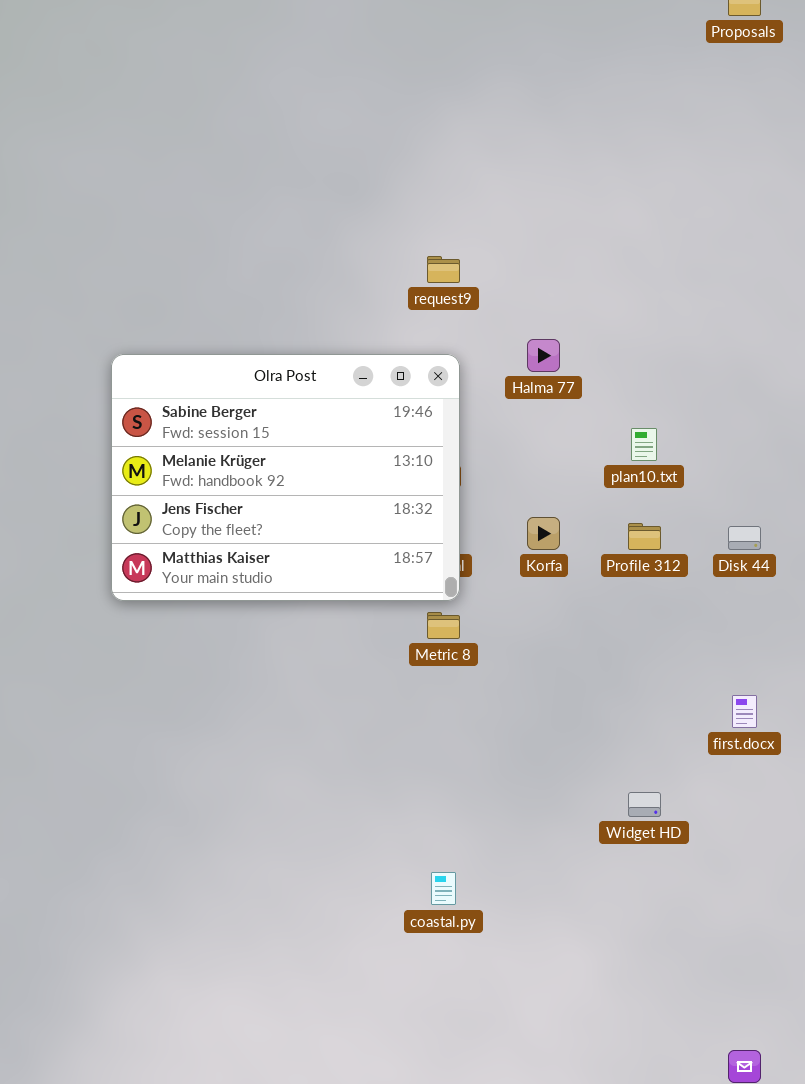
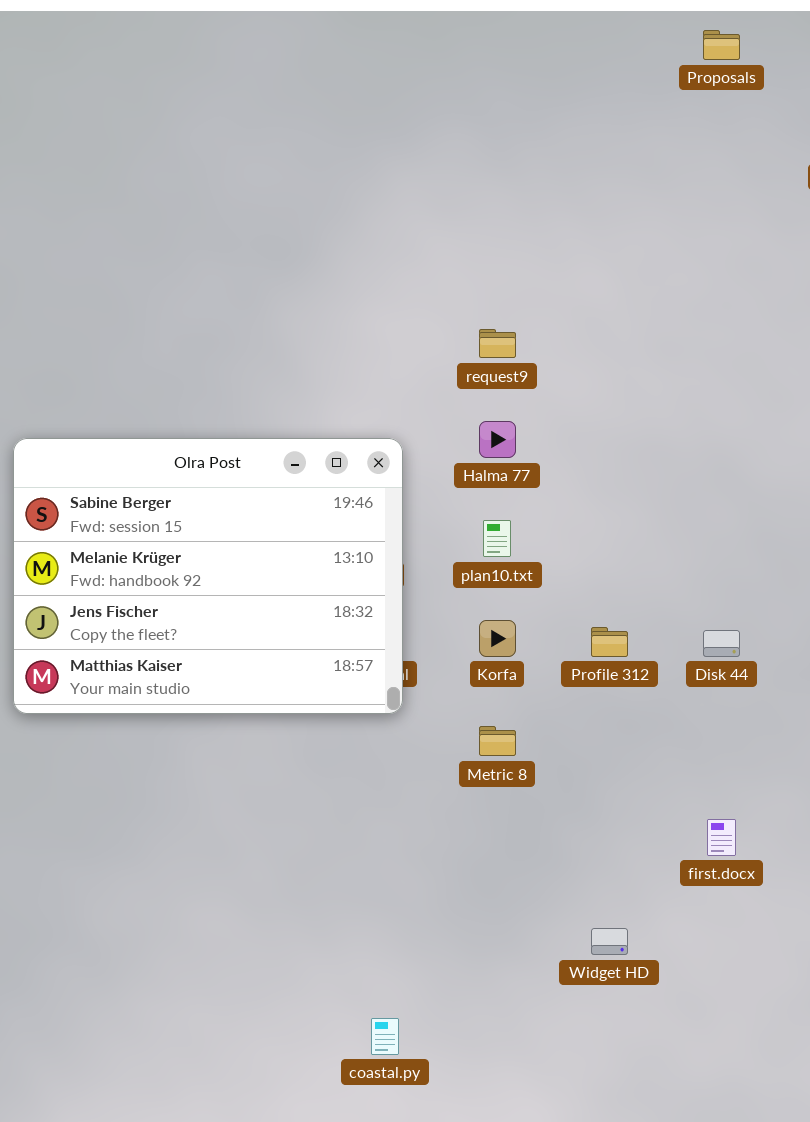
request9: [427,256,460,283] -> [479,329,516,358], moved
plan10.txt: [631,428,657,461] -> [483,520,511,557], moved
Metric 8: [427,612,460,639] -> [479,726,516,756], moved

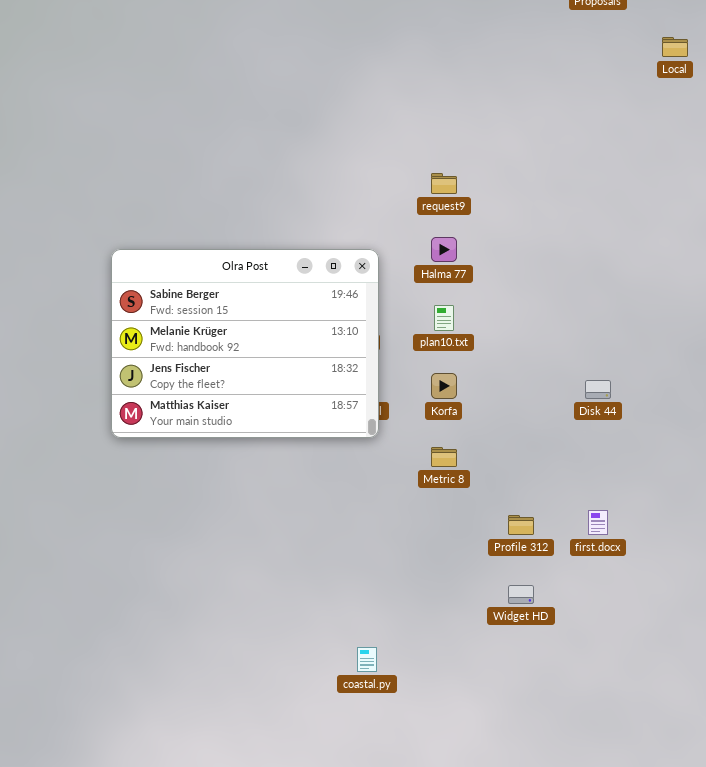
Profile 312: [591,627,628,657] -> [508,515,534,535], moved

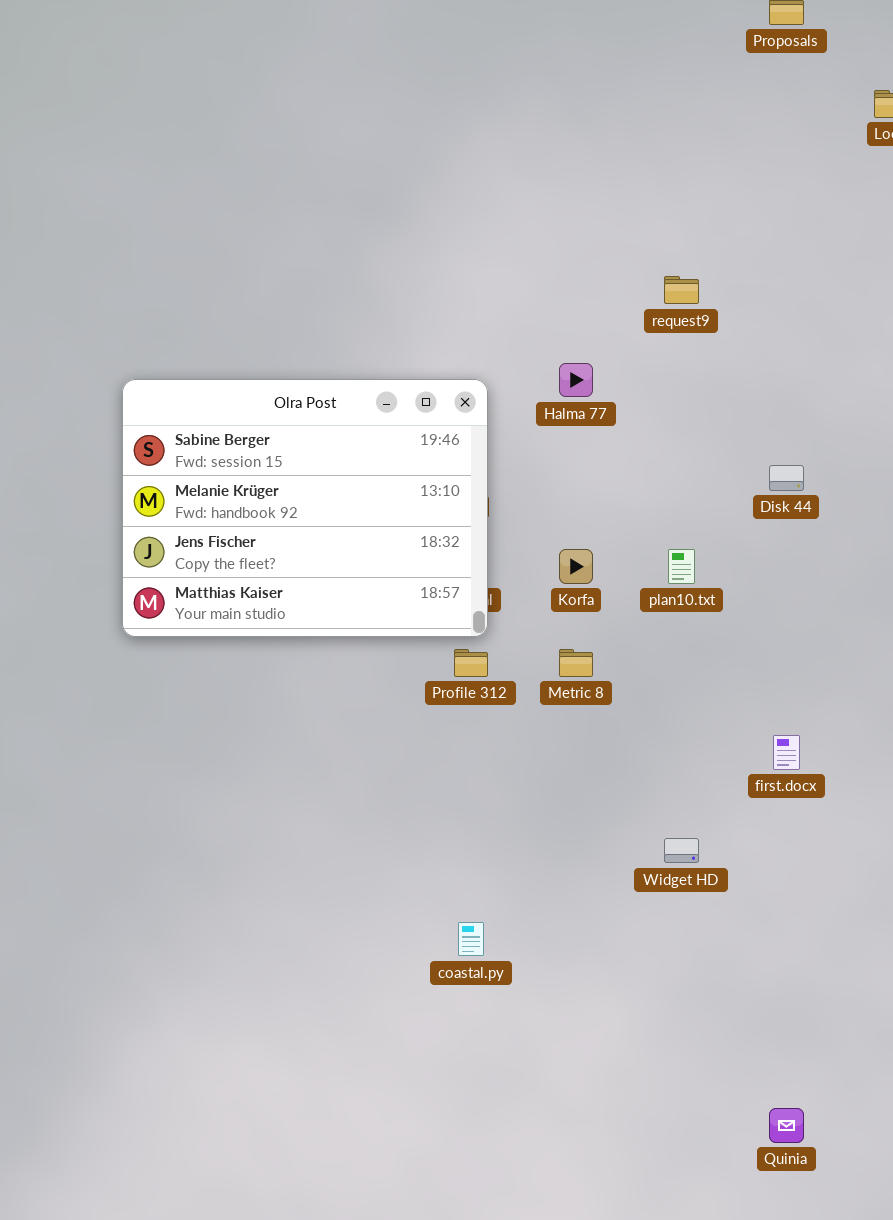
request9: [431,173,457,194] -> [664,276,699,304], moved
plan10.txt: [434,305,454,331] -> [668,549,695,584], moved
Disk 44: [585,380,611,399] -> [769,465,804,491], moved
Profile 312: [508,515,534,535] -> [454,649,488,677], moved

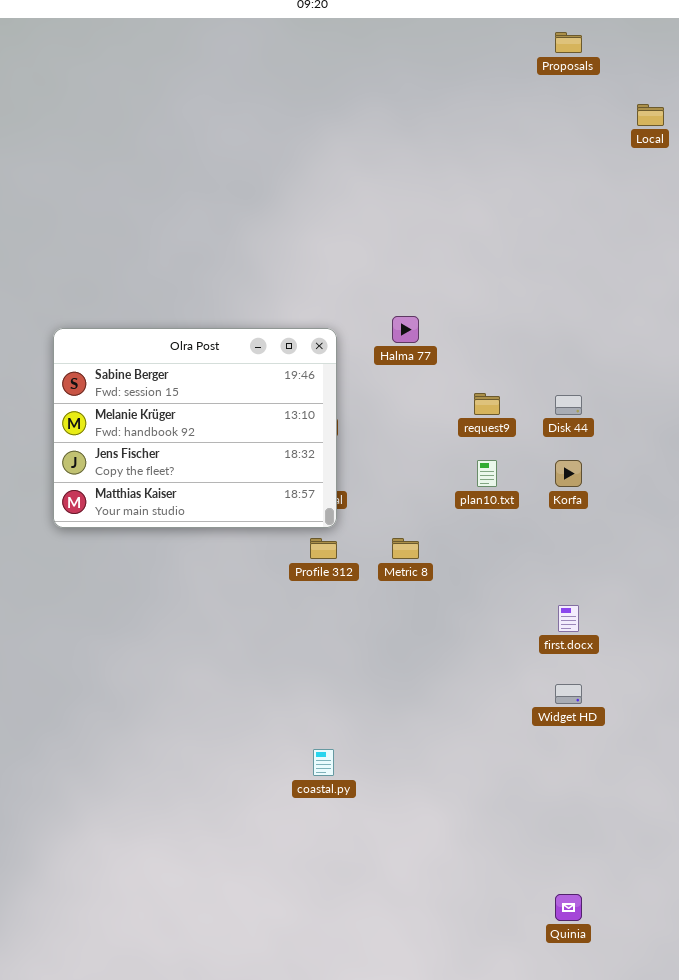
request9: [664,276,699,304] -> [474,393,500,415], moved
Korfa: [559,549,593,584] -> [555,460,582,487], moved
Widget HD: [664,838,699,863] -> [555,684,582,704], moved

